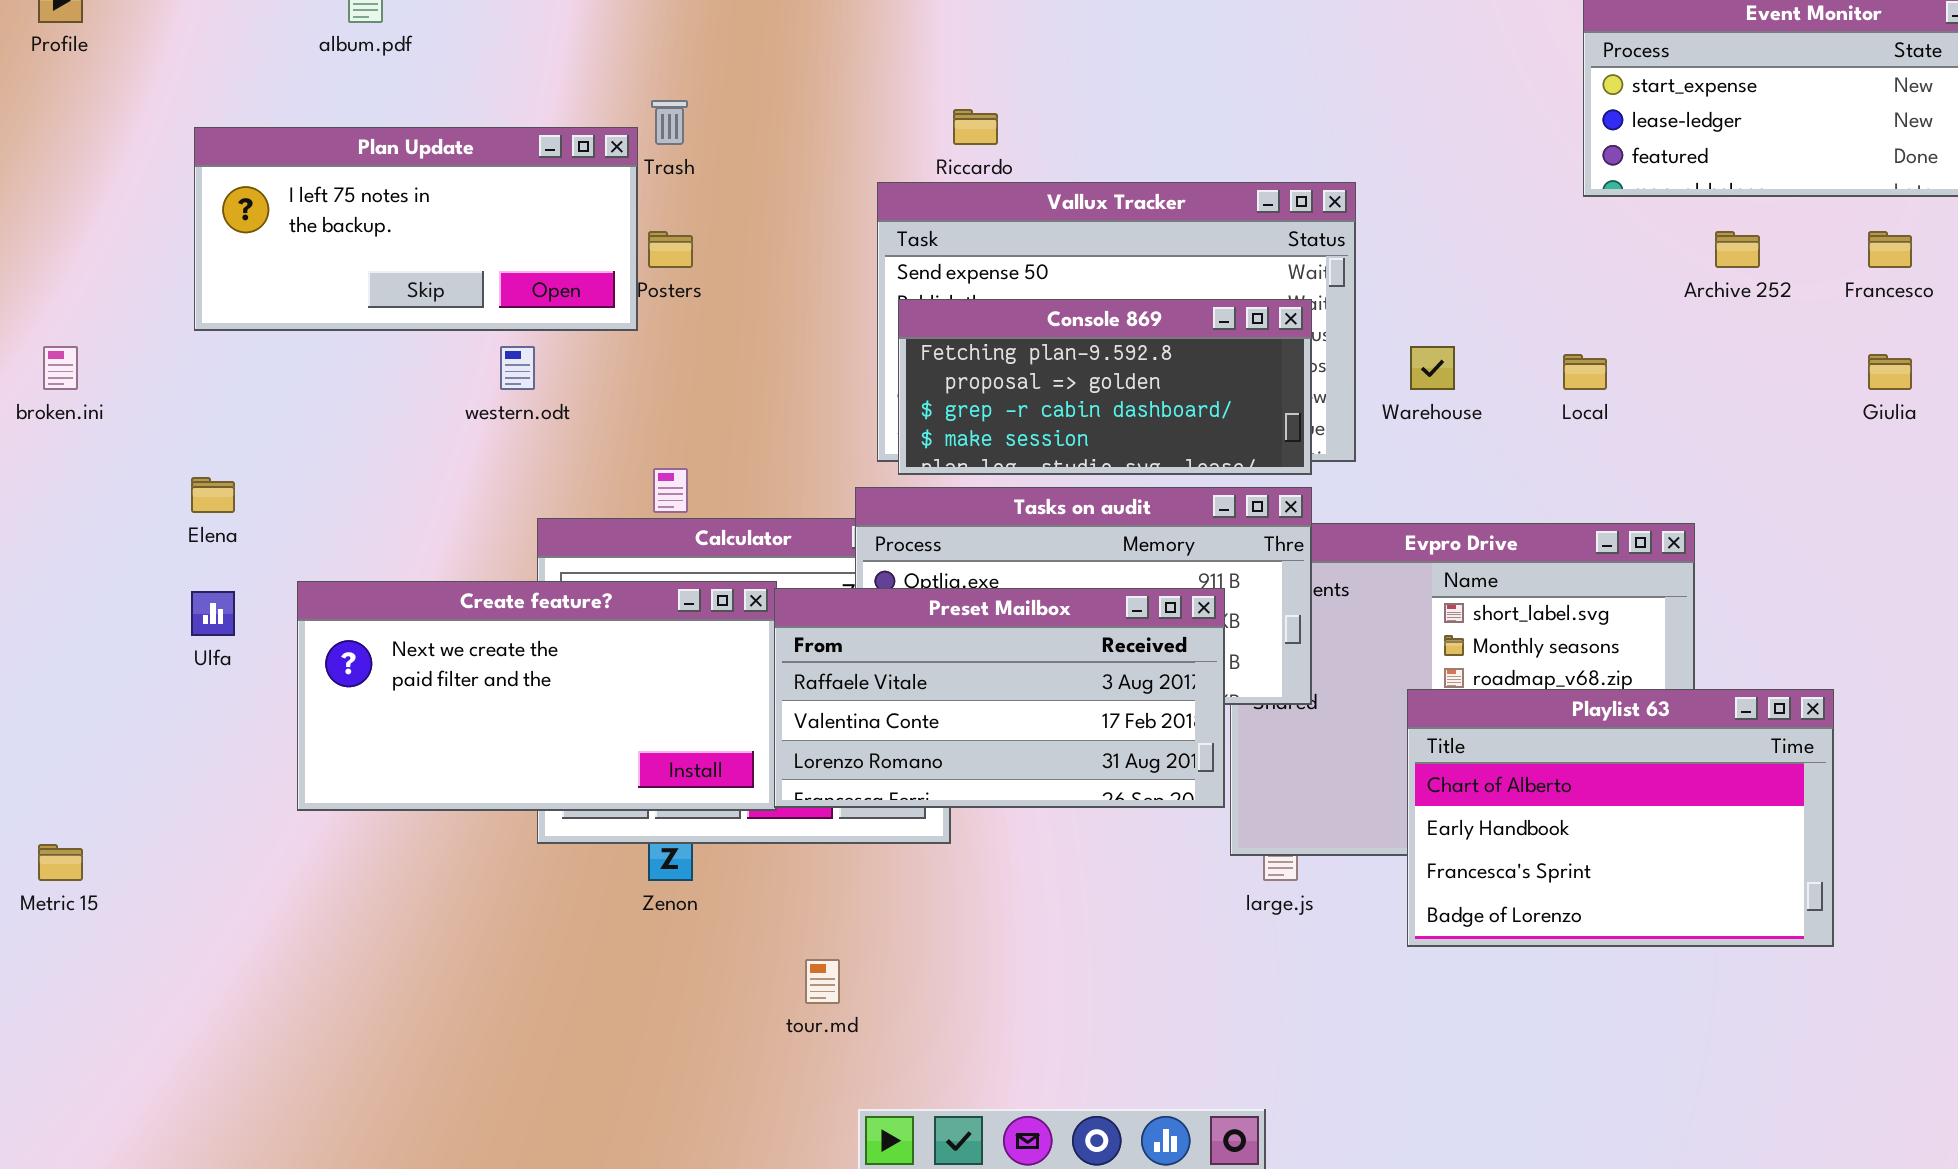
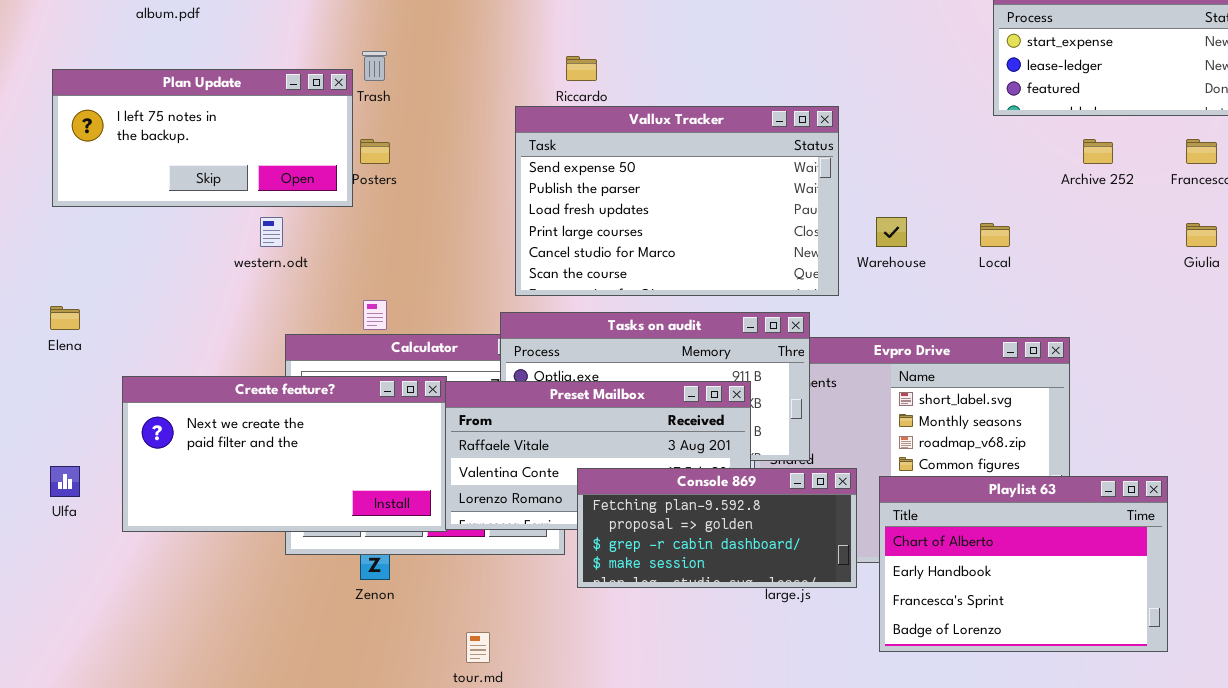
Console 869: [898,299,1312,475] -> [577,468,857,588], moved
Ulfa: [191,591,235,636] -> [50,466,80,497], moved
Playlist 63: [1407,689,1834,947] -> [879,476,1168,652], moved

